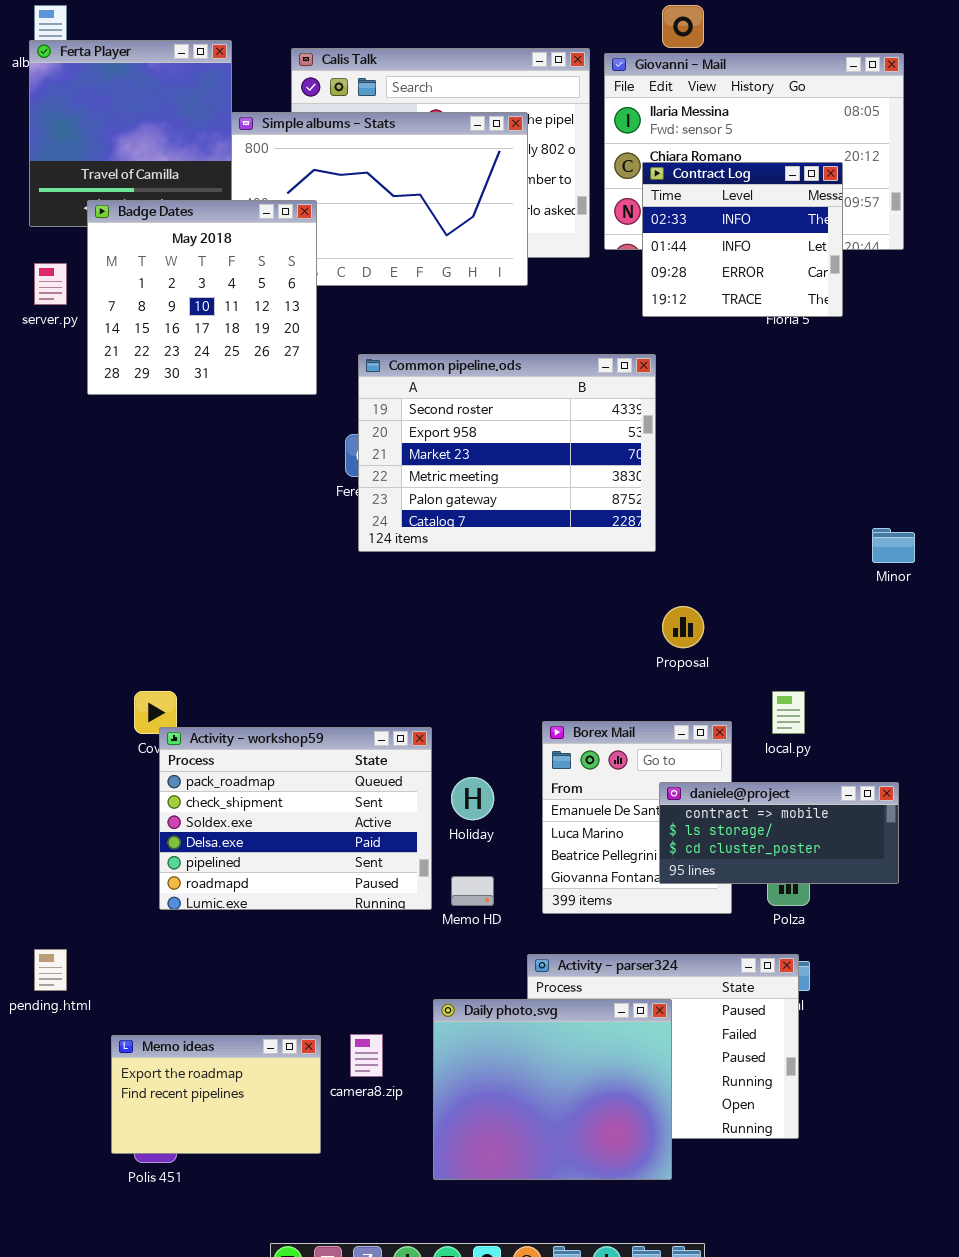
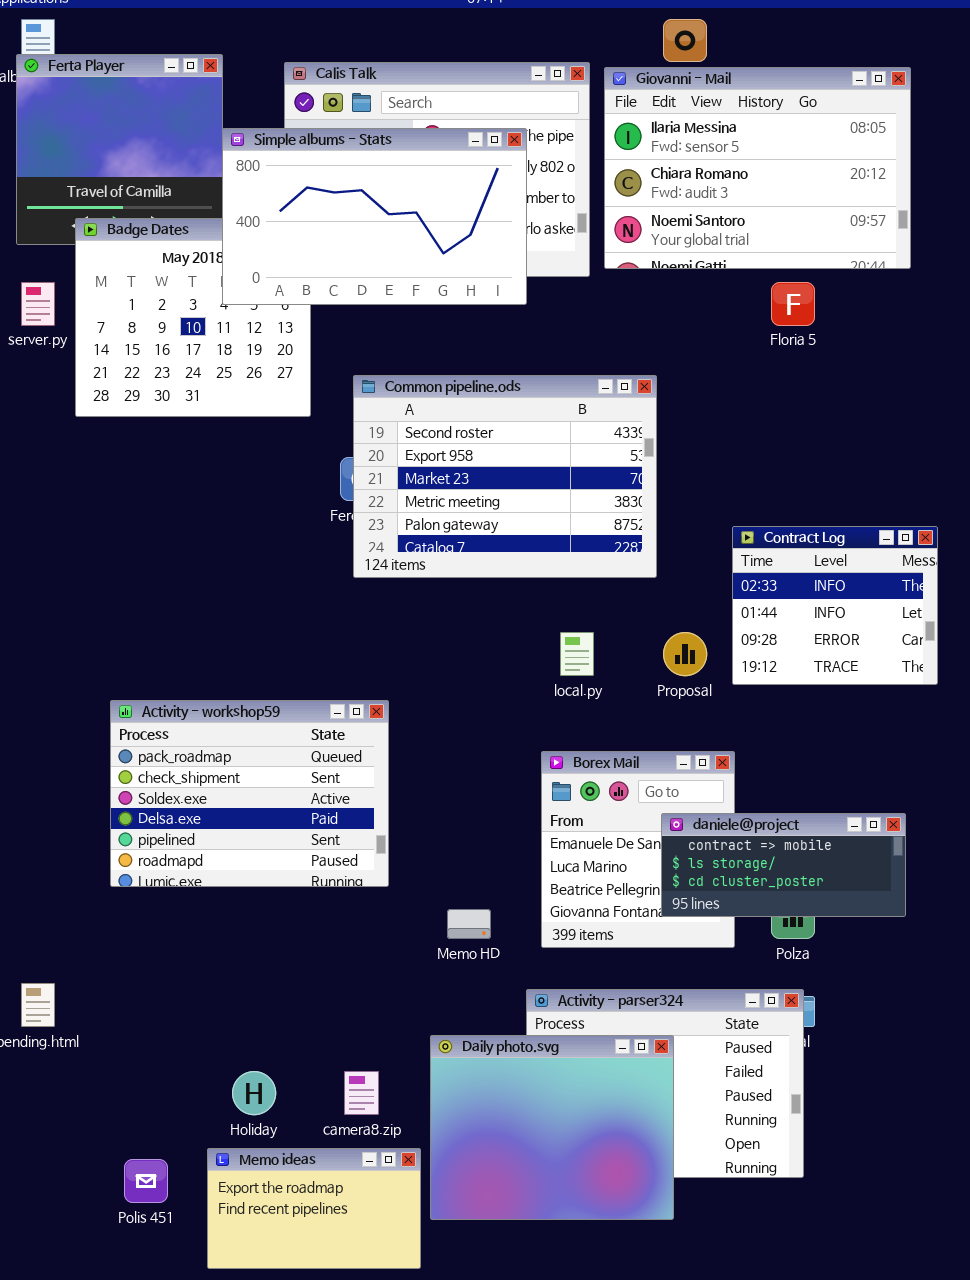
Simple albums - Stats: [231,112,528,286] -> [222,128,527,305], raised
Contract Log: [642,162,843,317] -> [732,526,938,685], moved
local.py: [772,691,805,734] -> [560,632,594,676], moved
Activity - workshop59: [159,727,432,910] -> [110,700,389,887], moved
Holiday: [451,777,494,820] -> [232,1071,276,1115], moved
Memo ideas: [111,1035,321,1154] -> [207,1148,421,1269], moved

